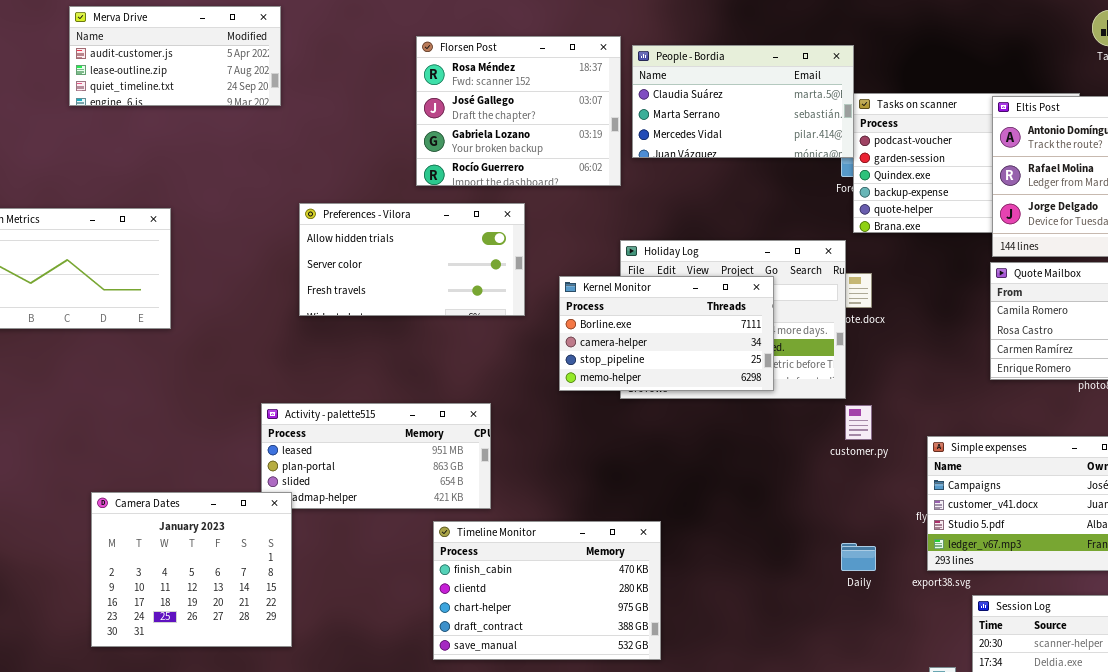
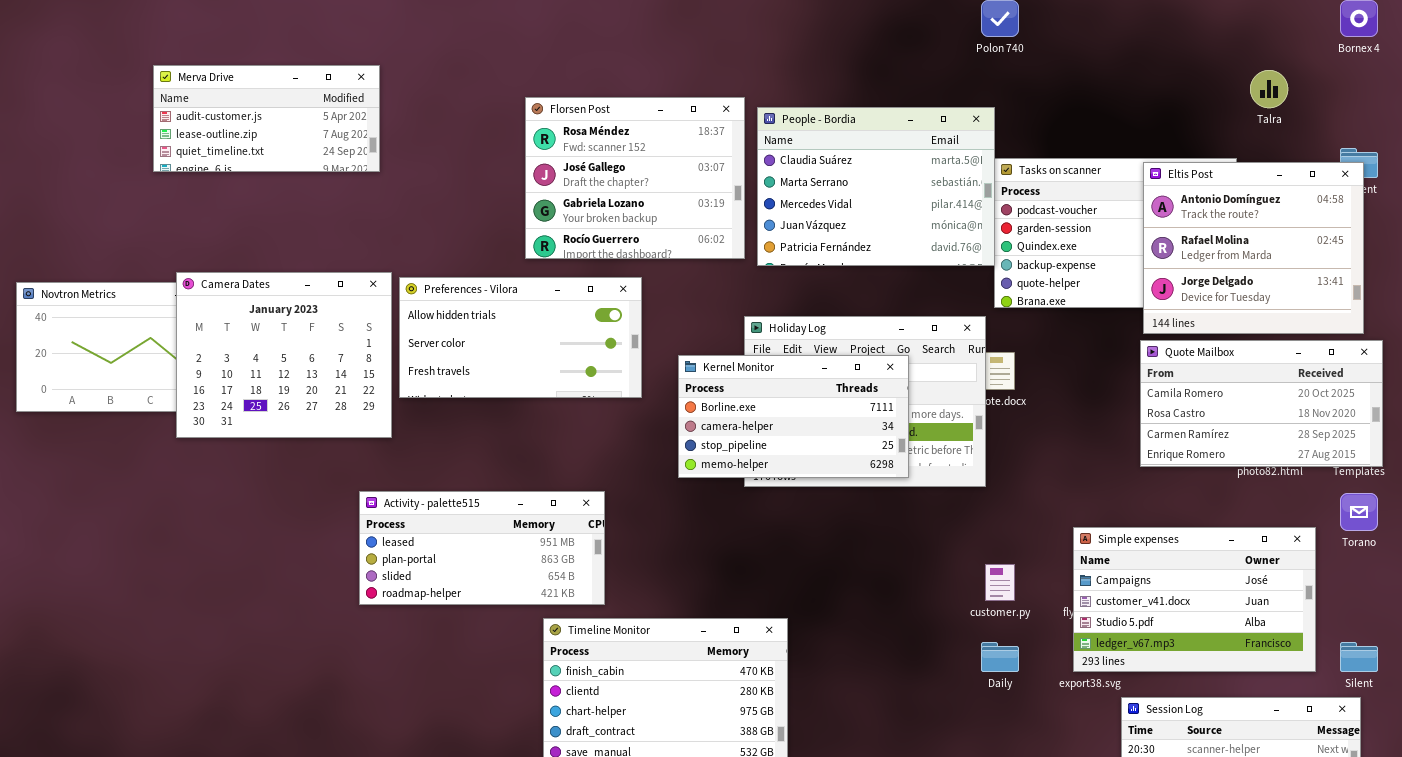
People - Bordia: [632,45,854,158] -> [757,107,995,266], resized
customer.py: [845,405,872,440] -> [985,564,1015,601], moved
Camera Dates: [91,492,292,647] -> [176,272,392,438], moved

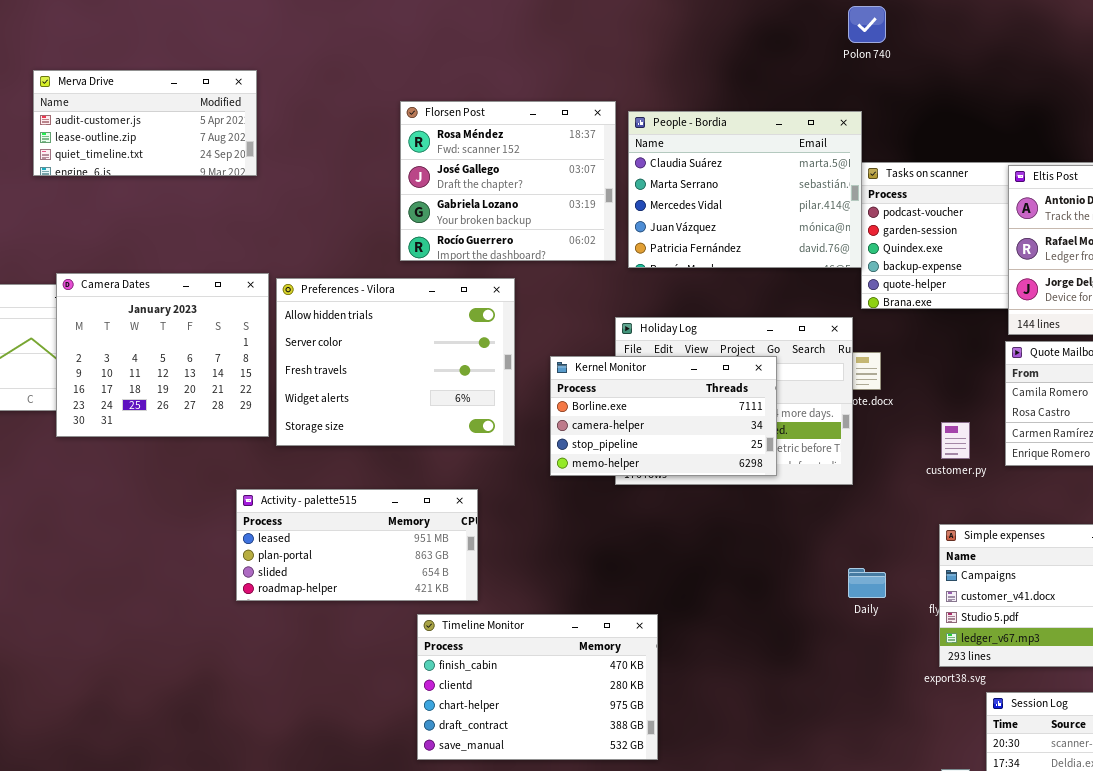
Preferences - Vilora: [399,277,642,398] -> [276,278,515,446], resized
customer.py: [985,564,1015,601] -> [941,422,970,459], moved
Daily: [981,642,1019,672] -> [848,568,886,598], moved

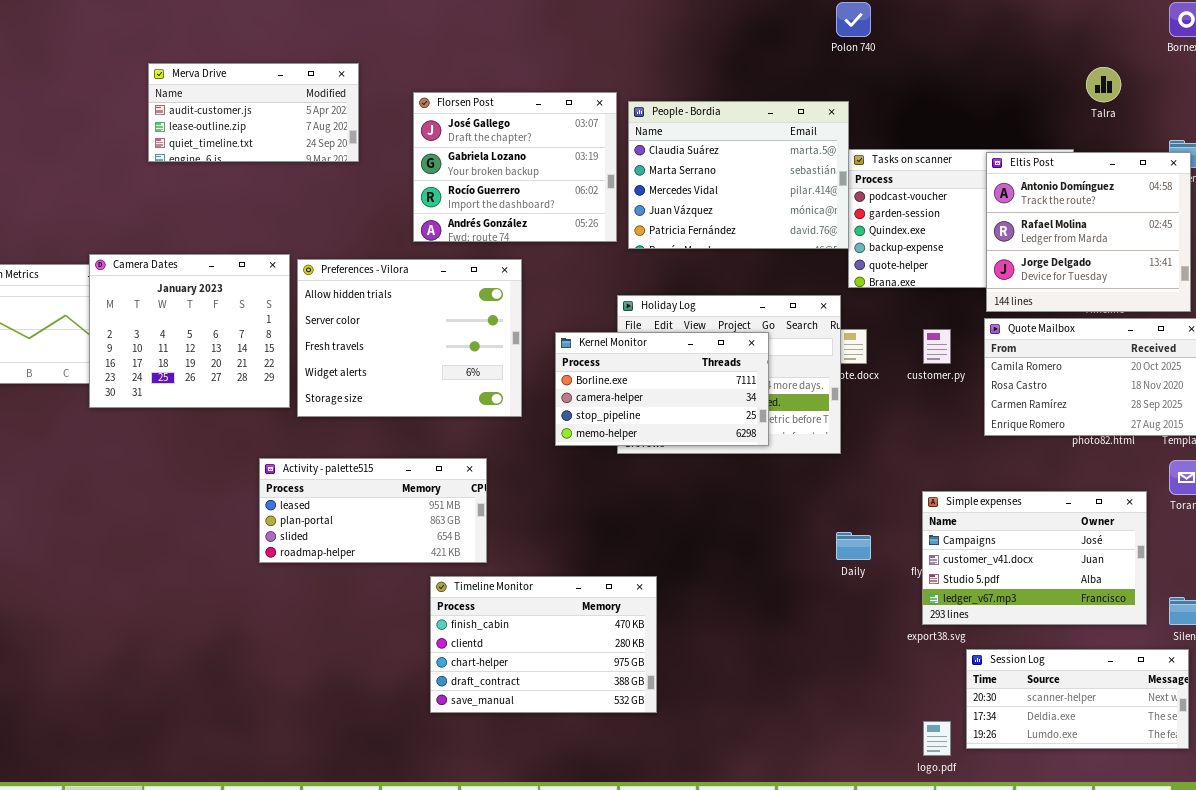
Merva Drive: [33,70,257,176] -> [148,63,359,162], moved
Florsen Post: [400,101,616,261] -> [413,92,617,242], scrolled down 1 row
customer.py: [941,422,970,459] -> [923,329,951,364], moved

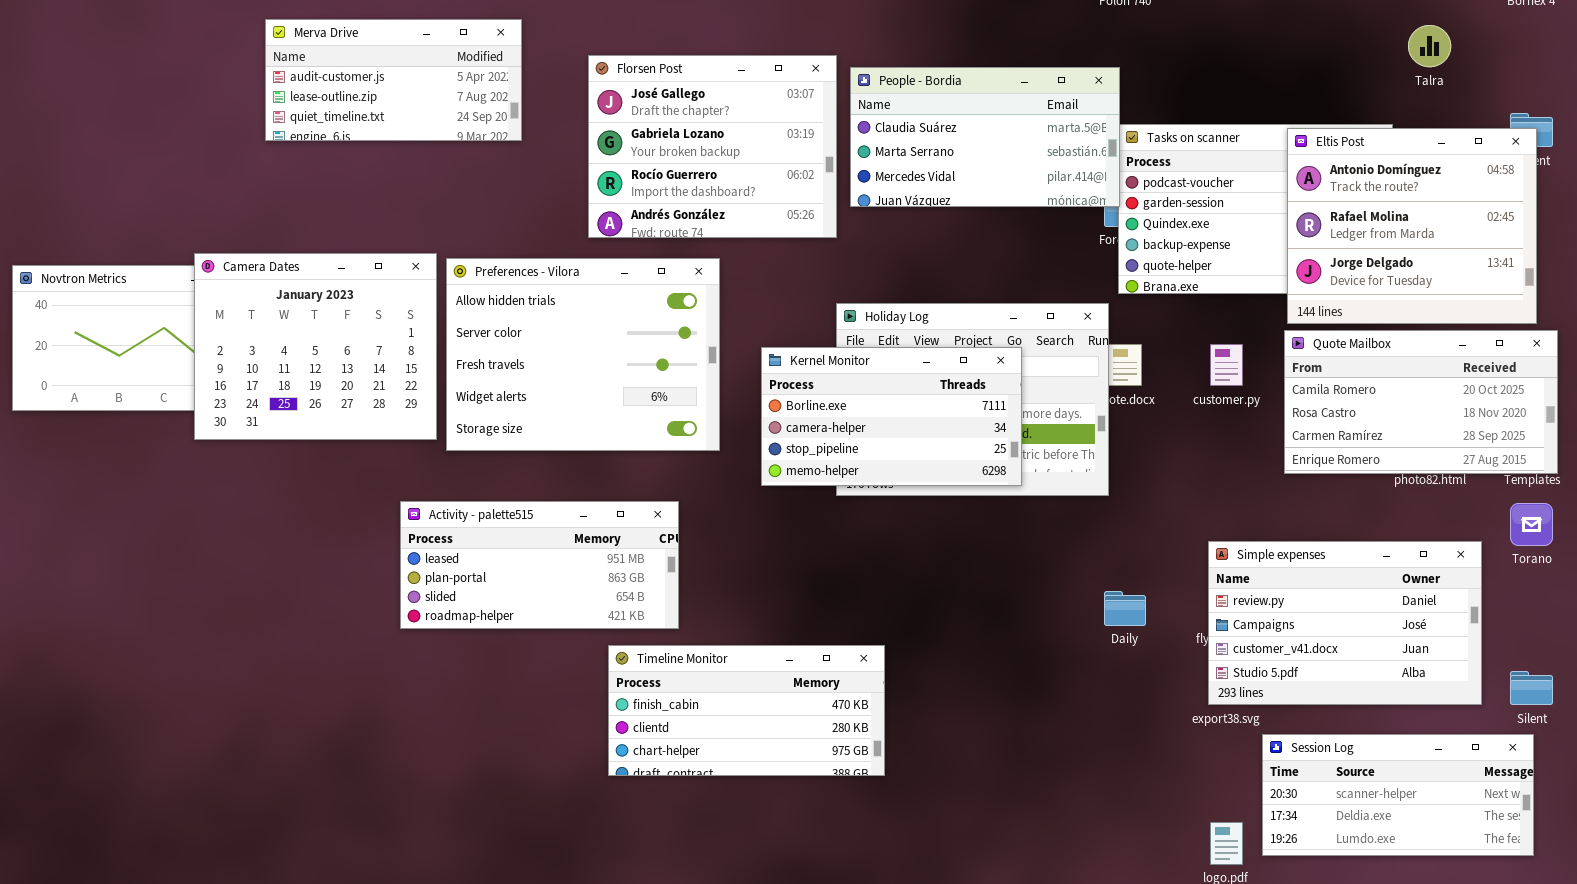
People - Bordia: [628,101,849,249] -> [850,67,1120,207], resized
Simple expenses: [922,491,1147,625] -> [1208,541,1482,705], scrolled up 1 row
Timeline Monitor: [430,576,657,713] -> [608,645,885,776], resized

